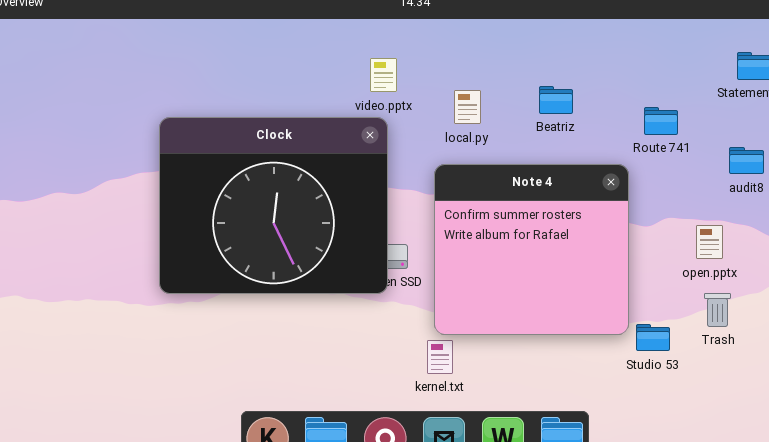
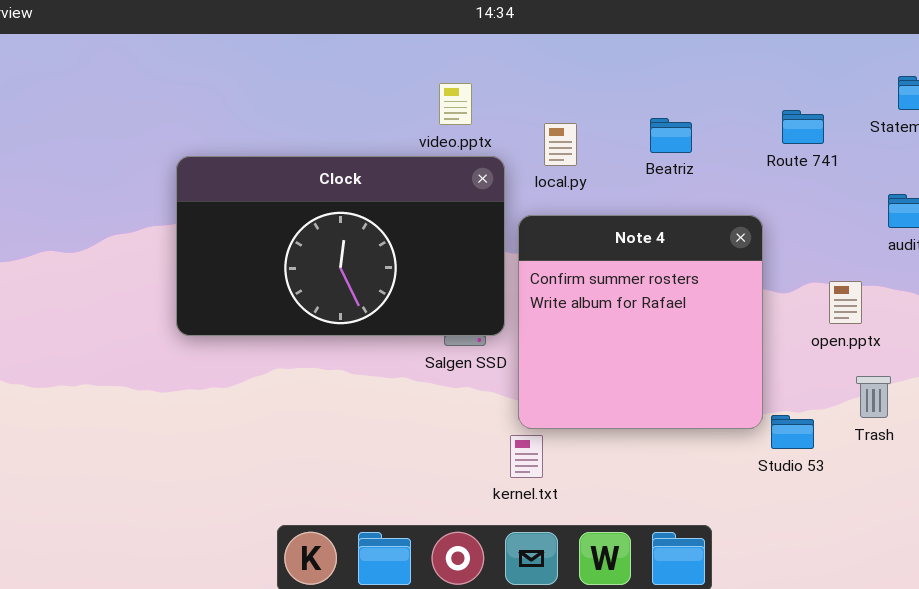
Route 741: [644,107,678,135] -> [782,110,824,144], moved
Clock: [159,117,388,294] -> [176,156,505,336], resized
open.pptx: [696,225,723,259] -> [829,281,862,324], moved

